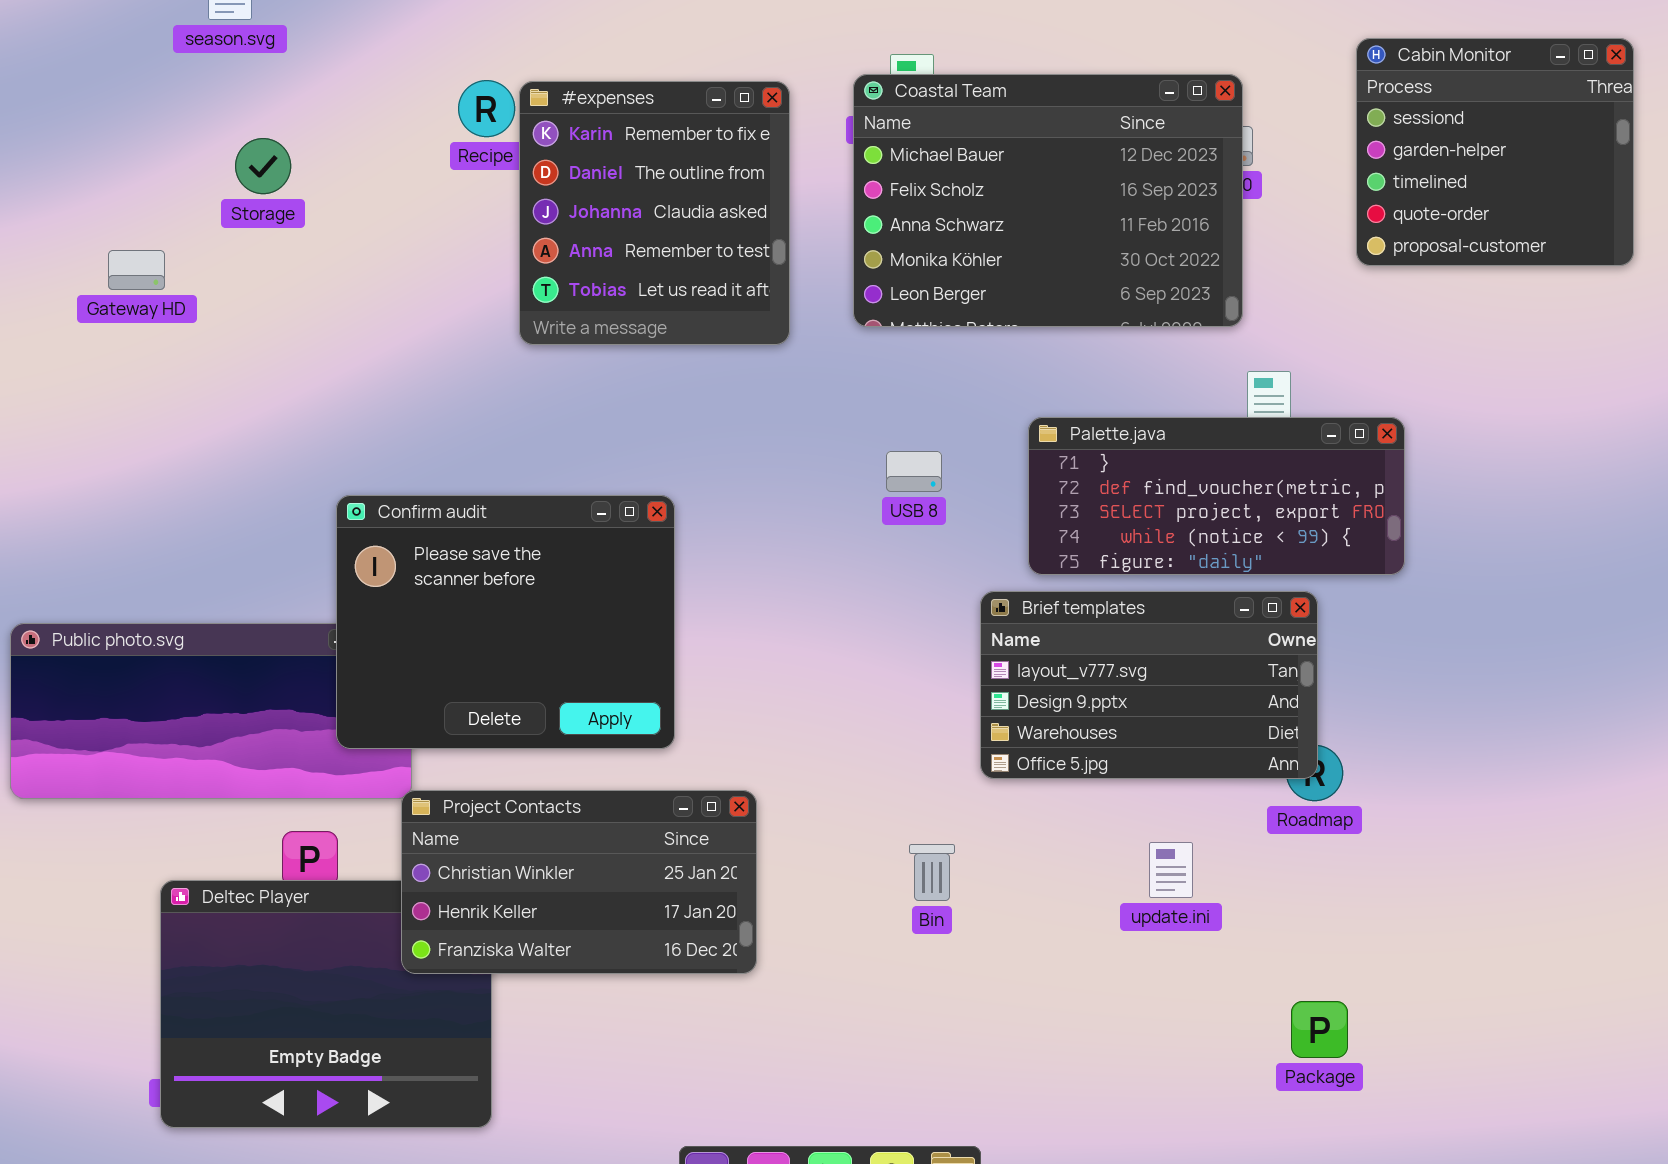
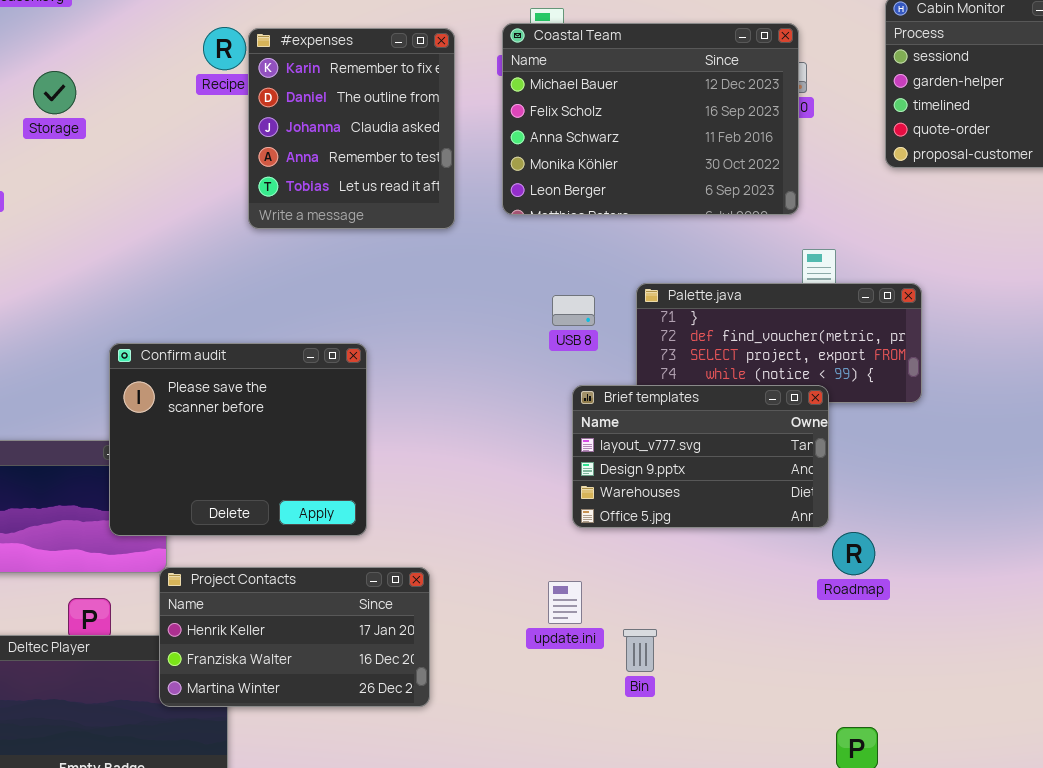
USB 8: [886,451,942,492] -> [552,295,595,326], moved
Brief templates: [980,591,1318,779] -> [572,385,829,528], moved
Project Contacts: [401,790,757,974] -> [159,567,430,707], scrolled down 1 row
update.ini: [1149,842,1193,898] -> [548,581,582,624], moved
Bin: [909,844,955,901] -> [623,629,657,672], moved

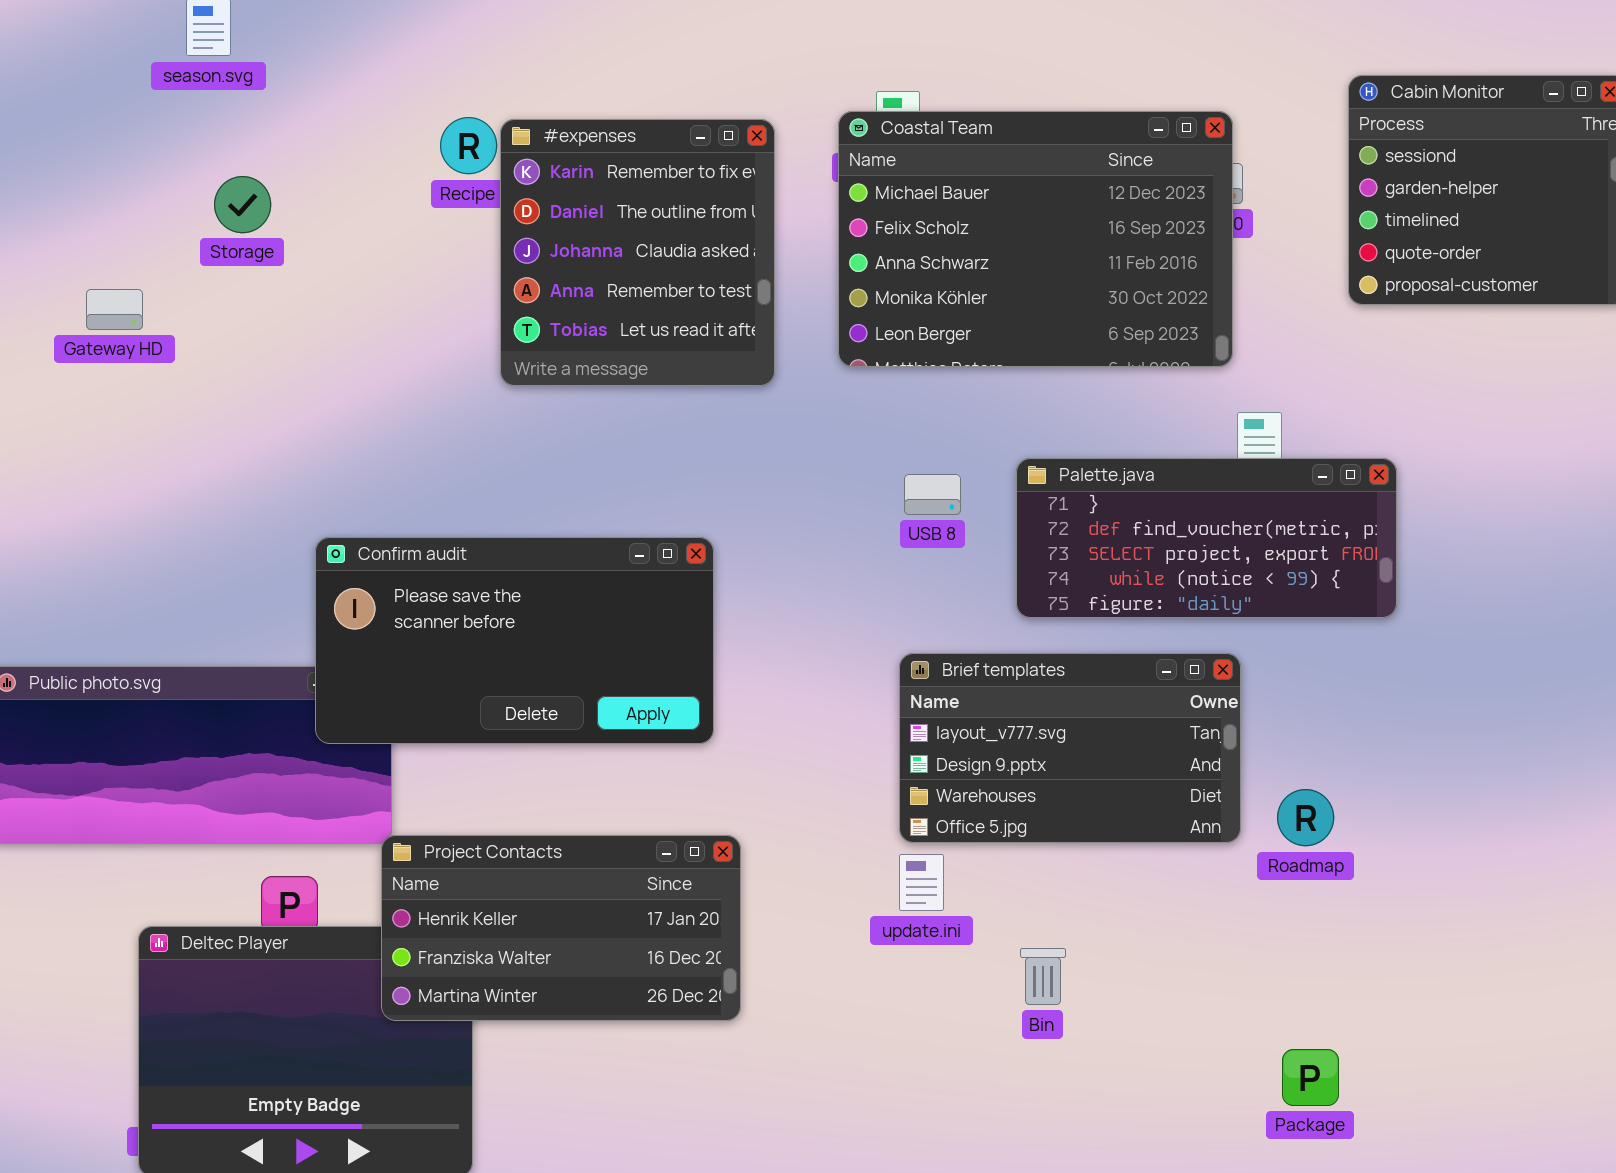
Confirm audit: [109,343,367,536] -> [315,537,714,744], resized
Brief templates: [572,385,829,528] -> [899,653,1241,843], moved
Bin: [623,629,657,672] -> [1020,948,1066,1005], moved

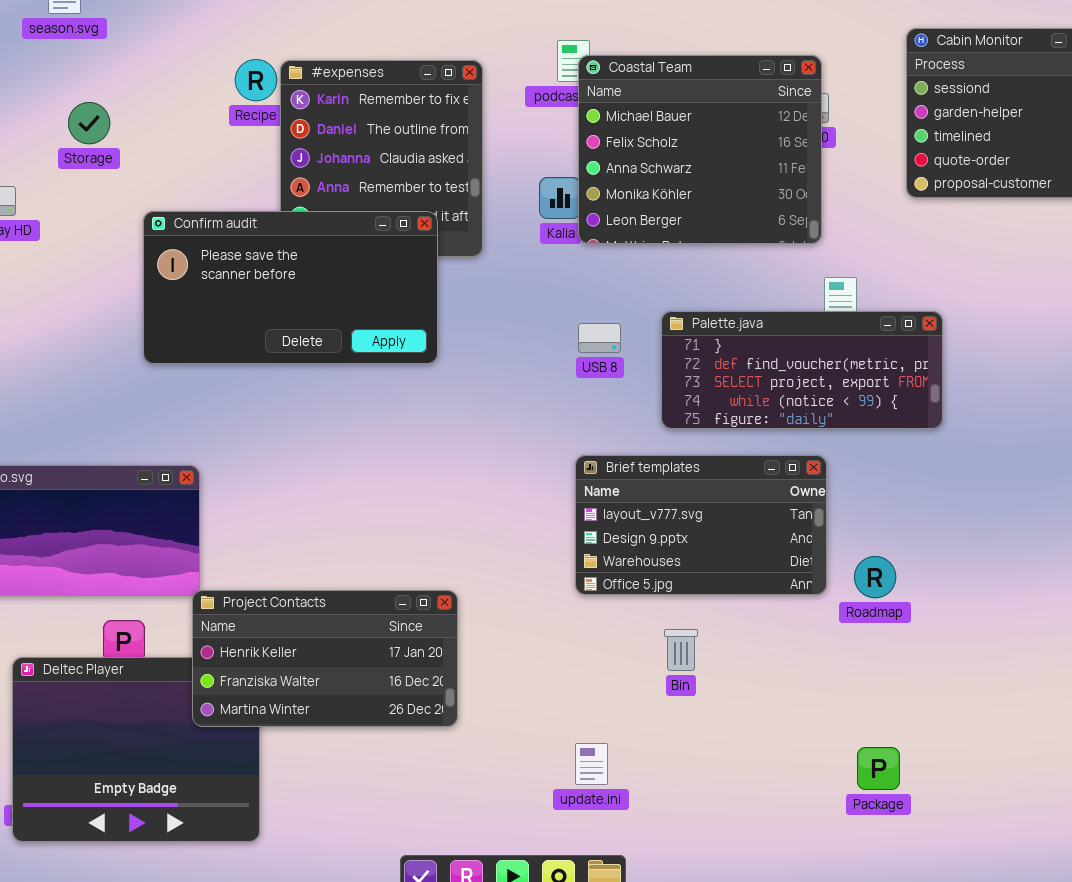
Coastal Team: [838,111,1233,367] -> [578,55,822,244], resized
Confirm audit: [315,537,714,744] -> [143,211,438,364], moved
update.ini: [899,854,944,911] -> [575,743,608,785], moved
Bin: [1020,948,1066,1005] -> [664,629,698,671], moved

